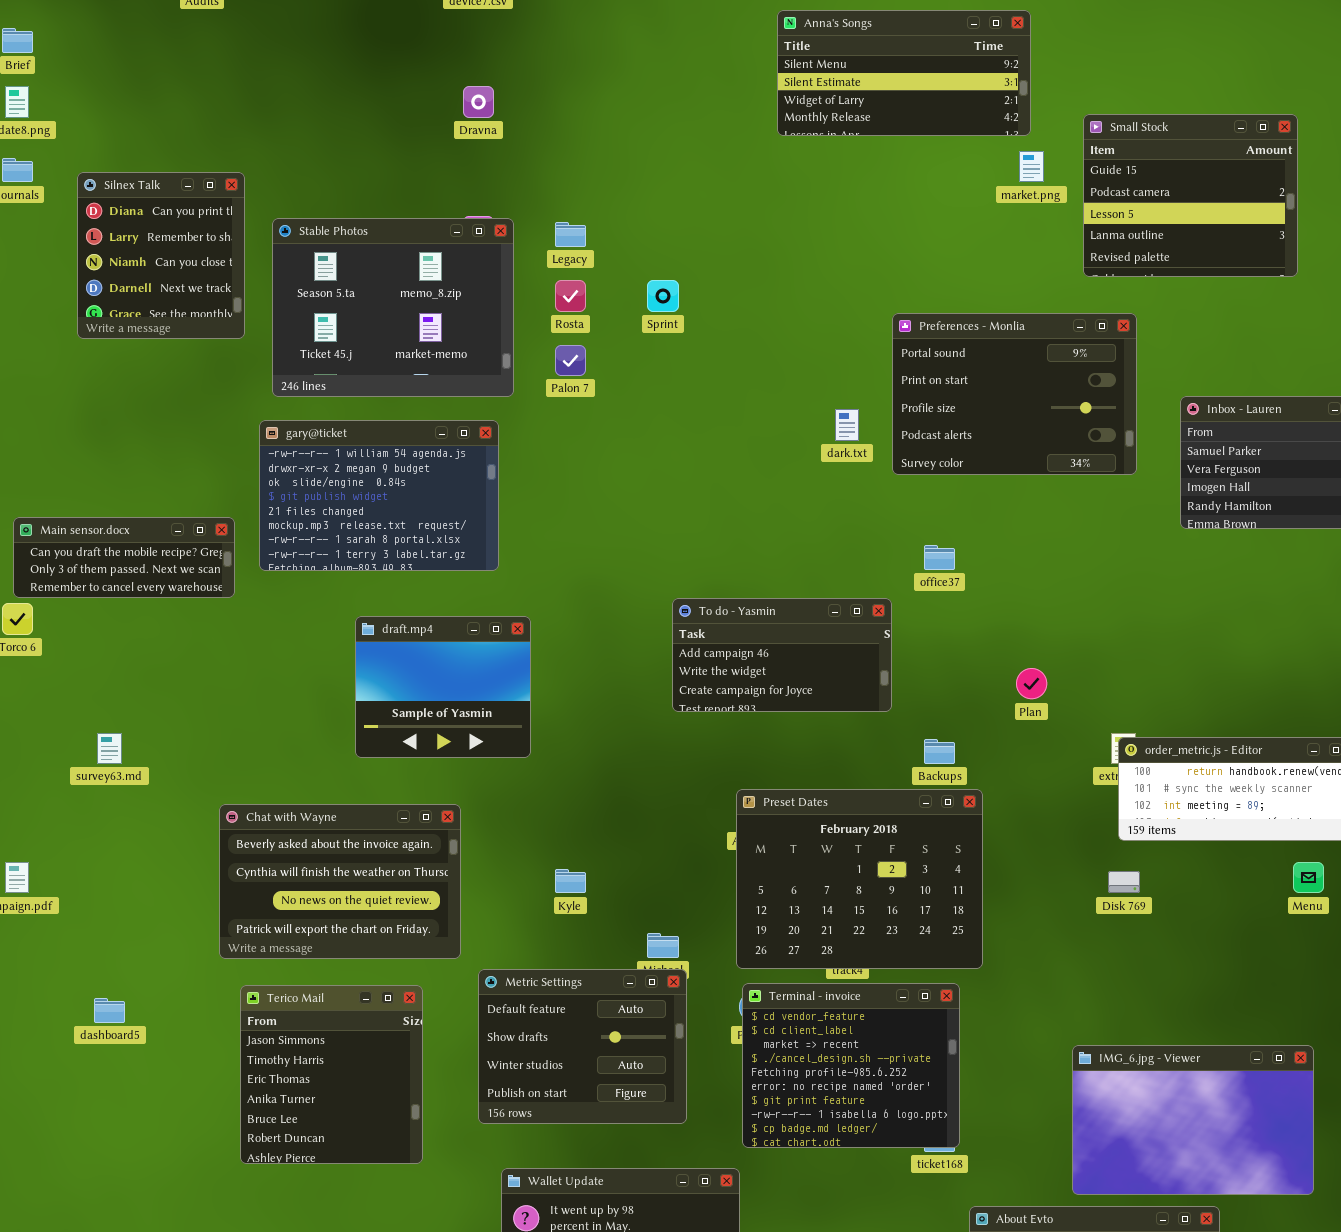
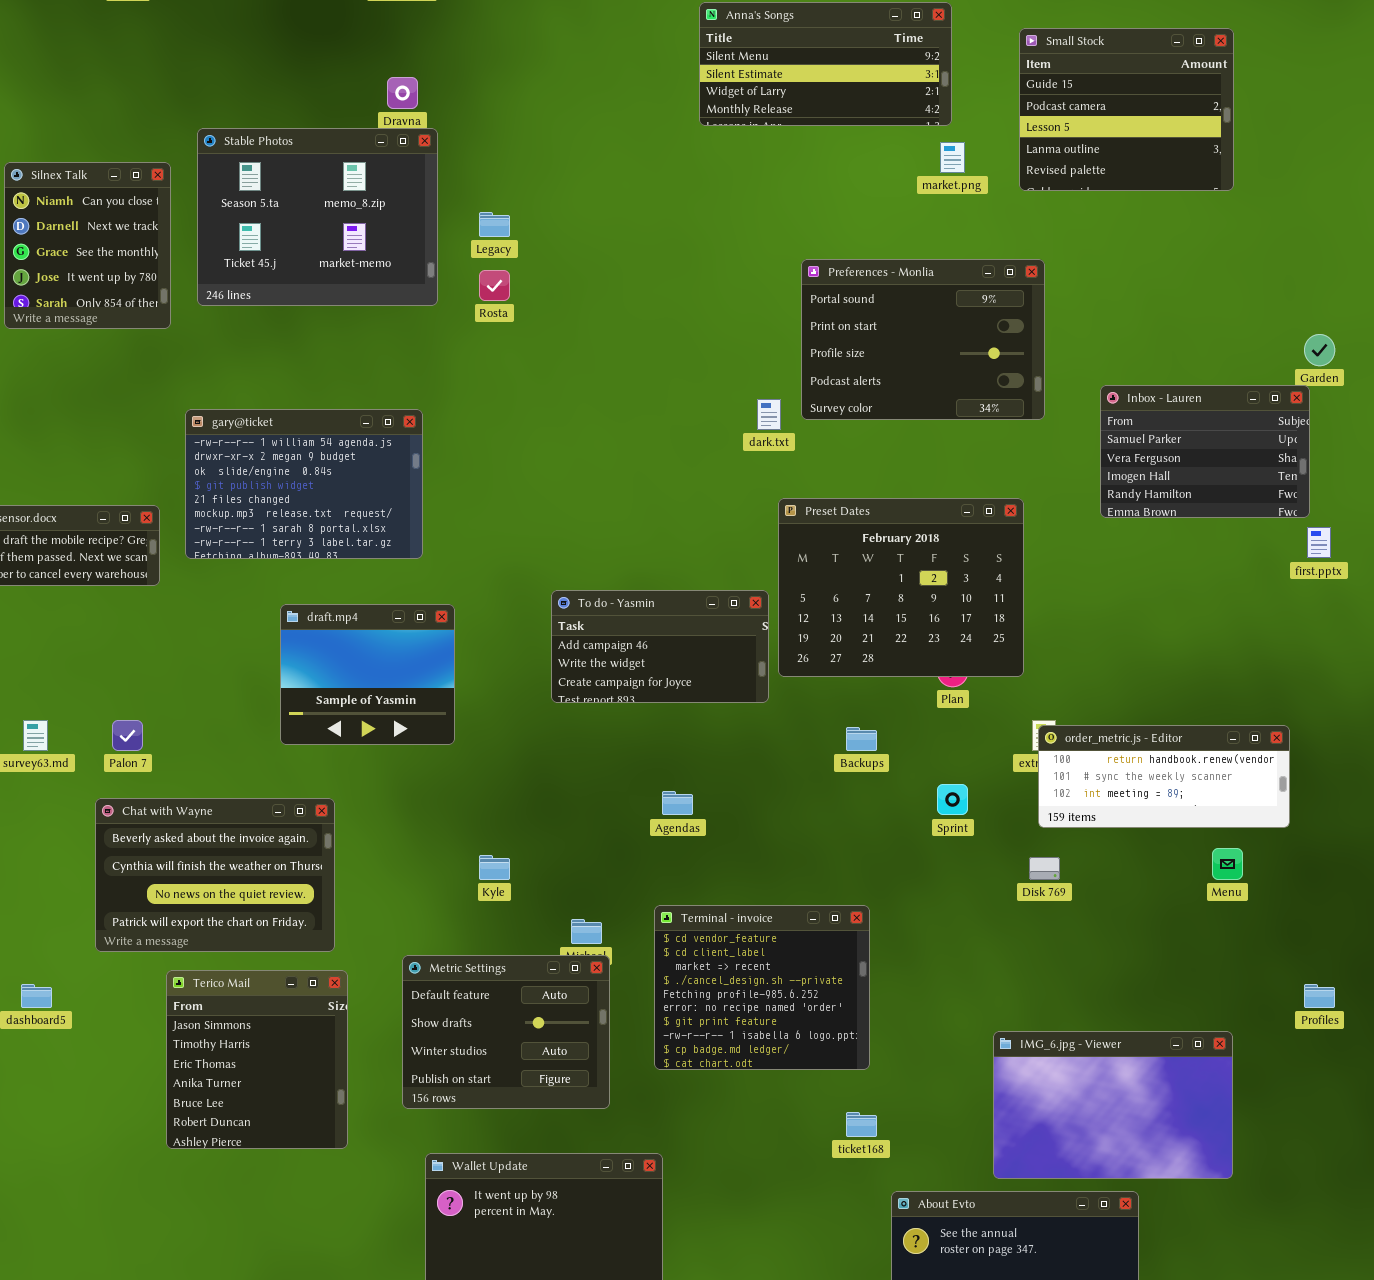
Small Stock: [1083,114,1298,277] -> [1019,28,1234,191], moved
Silnex Talk: [77,172,245,339] -> [4,162,171,329], scrolled down 2 rows
Stable Photos: [272,218,514,397] -> [197,128,438,306], moved
Sprint: [647,280,679,312] -> [937,784,968,815], moved
Preferences - Monlia: [892,313,1137,475] -> [801,259,1045,420], moved
Palon 7: [555,345,586,376] -> [112,720,143,751], moved
To do - Yasmin: [672,598,892,712] -> [551,590,769,703], moved
Preset Dates: [736,789,983,969] -> [778,498,1024,677], moved
Chat with Wayne: [219,804,461,959] -> [95,798,335,952], moved
Terminal - invoice: [742,983,960,1148] -> [654,905,870,1070], moved

